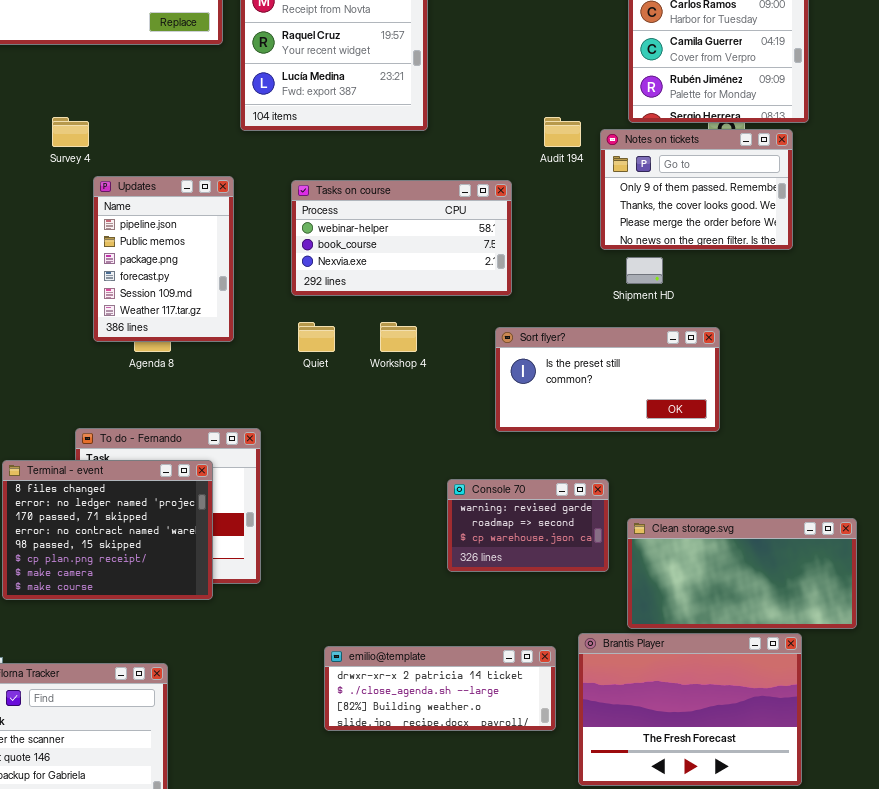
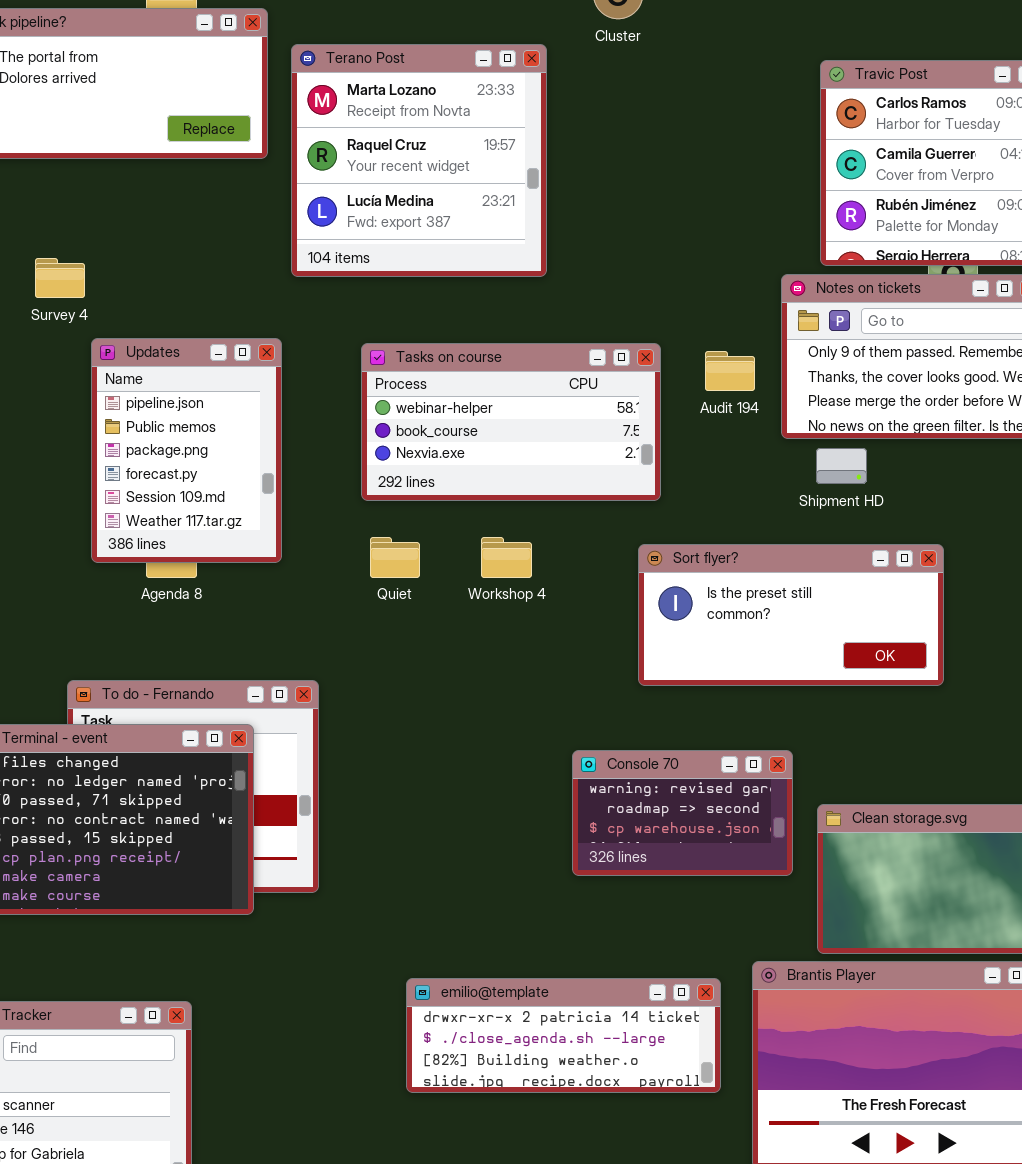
Audit 194: [544,117,581,147] -> [705,351,755,391], moved

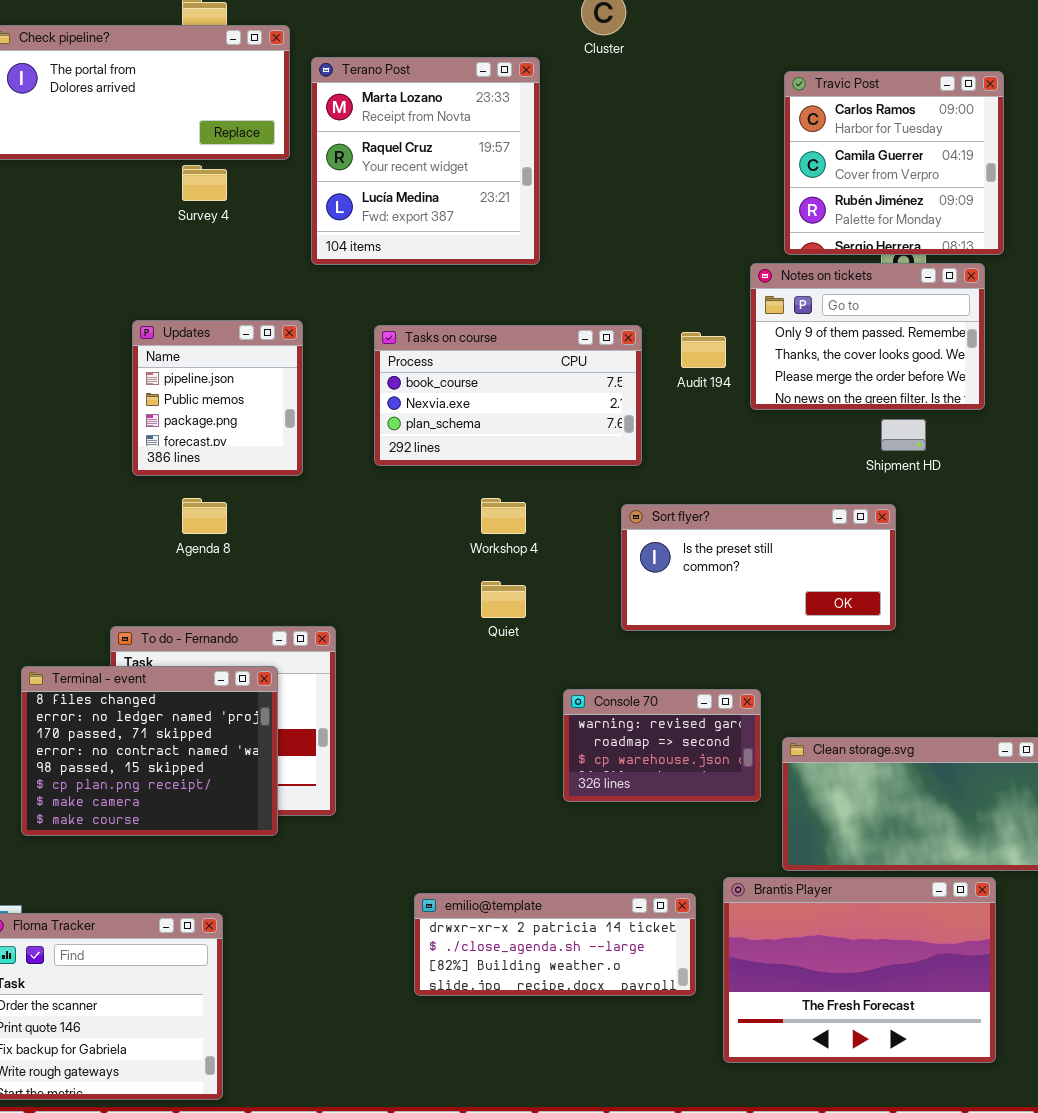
Survey 4: [35,258,85,298] -> [182,165,227,201], moved
Updates: [91,338,282,563] -> [132,320,303,476], resized
Tasks on course: [361,343,661,501] -> [374,325,642,466], scrolled down 1 row
Shipment HD: [816,448,867,484] -> [881,419,926,451], moved
Quiet: [370,537,420,578] -> [481,581,526,618], moved

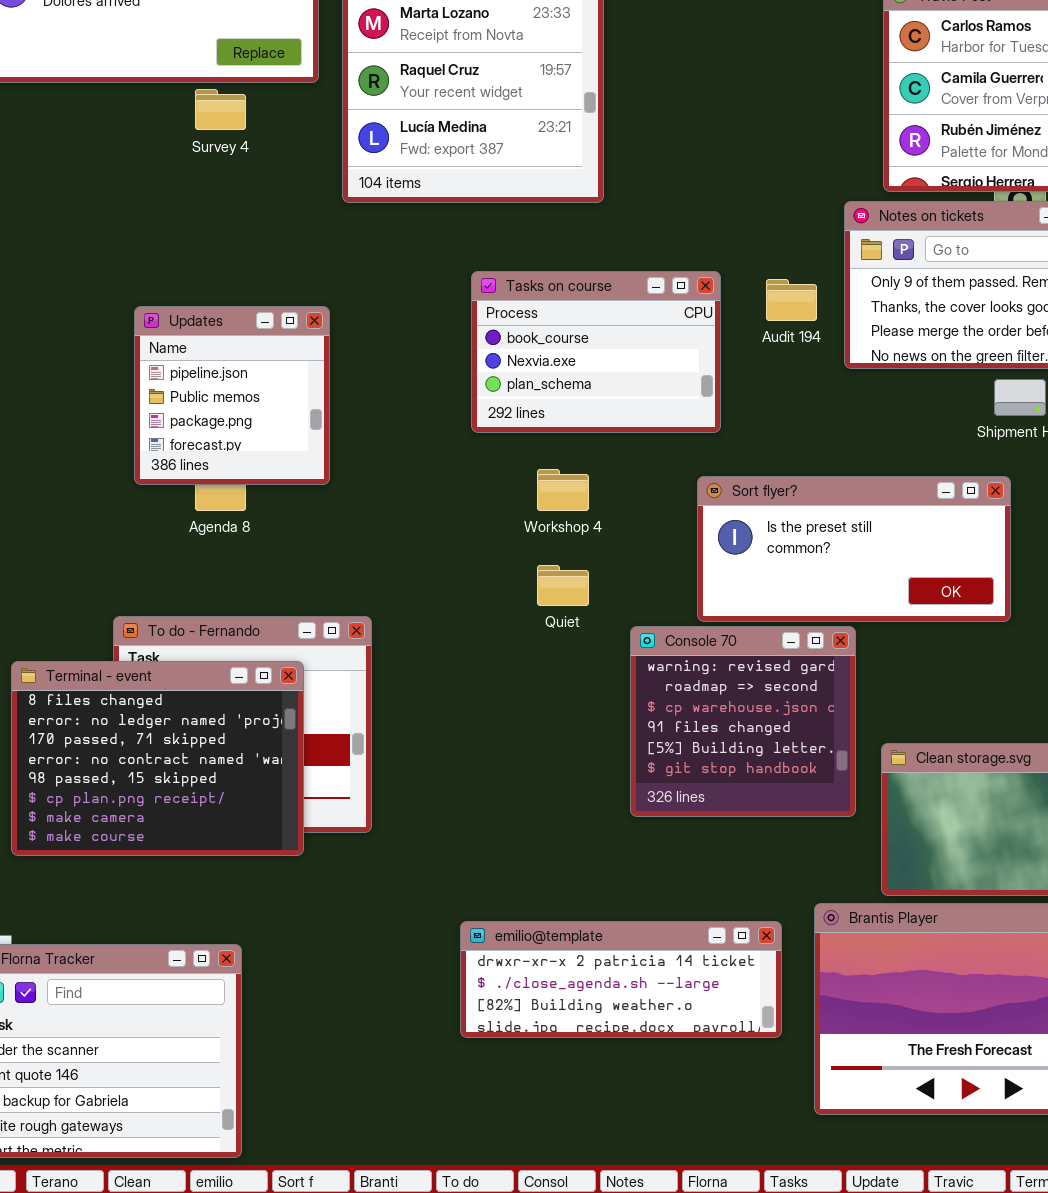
Updates: [132,320,303,476] -> [134,306,330,485], moved
Tasks on course: [374,325,642,466] -> [471,271,721,433], resized
Console 70: [563,689,761,802] -> [630,626,856,817], resized

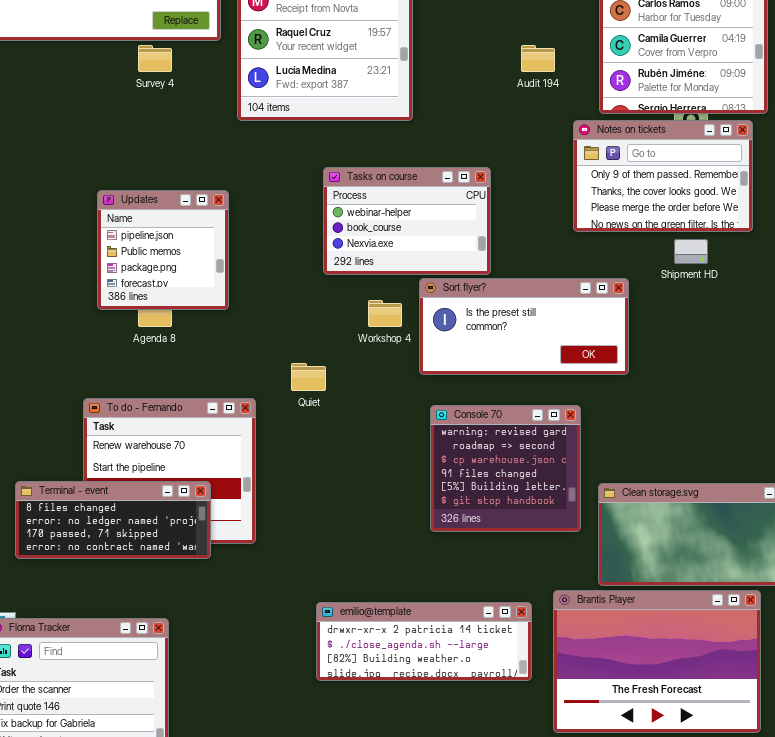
Tasks on course: [471,271,721,433] -> [323,167,491,275], scrolled up 1 row
Audit 194: [766,279,817,321] -> [521,45,555,72], moved
Sort flyer?: [697,476,1011,622] -> [419,278,629,375], moved
Quiet: [537,565,589,606] -> [291,363,326,391], moved
Terminal - event: [11,661,304,856] -> [15,481,211,559], resized

